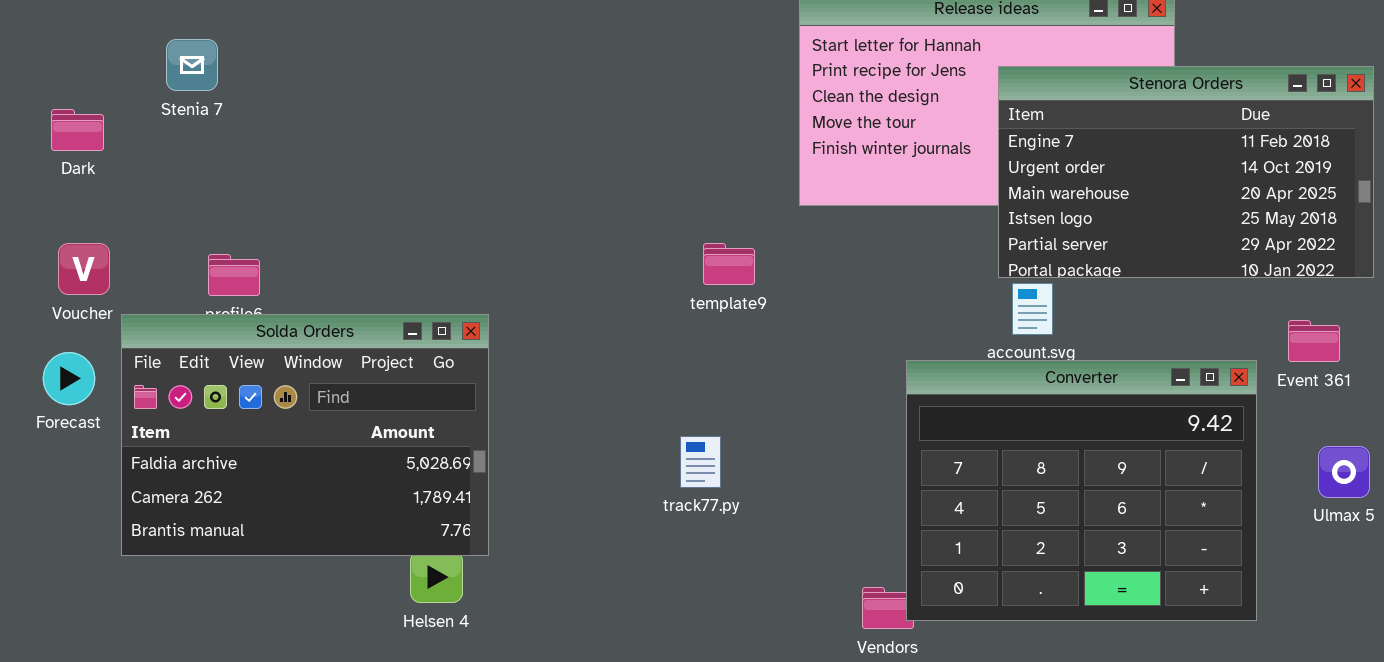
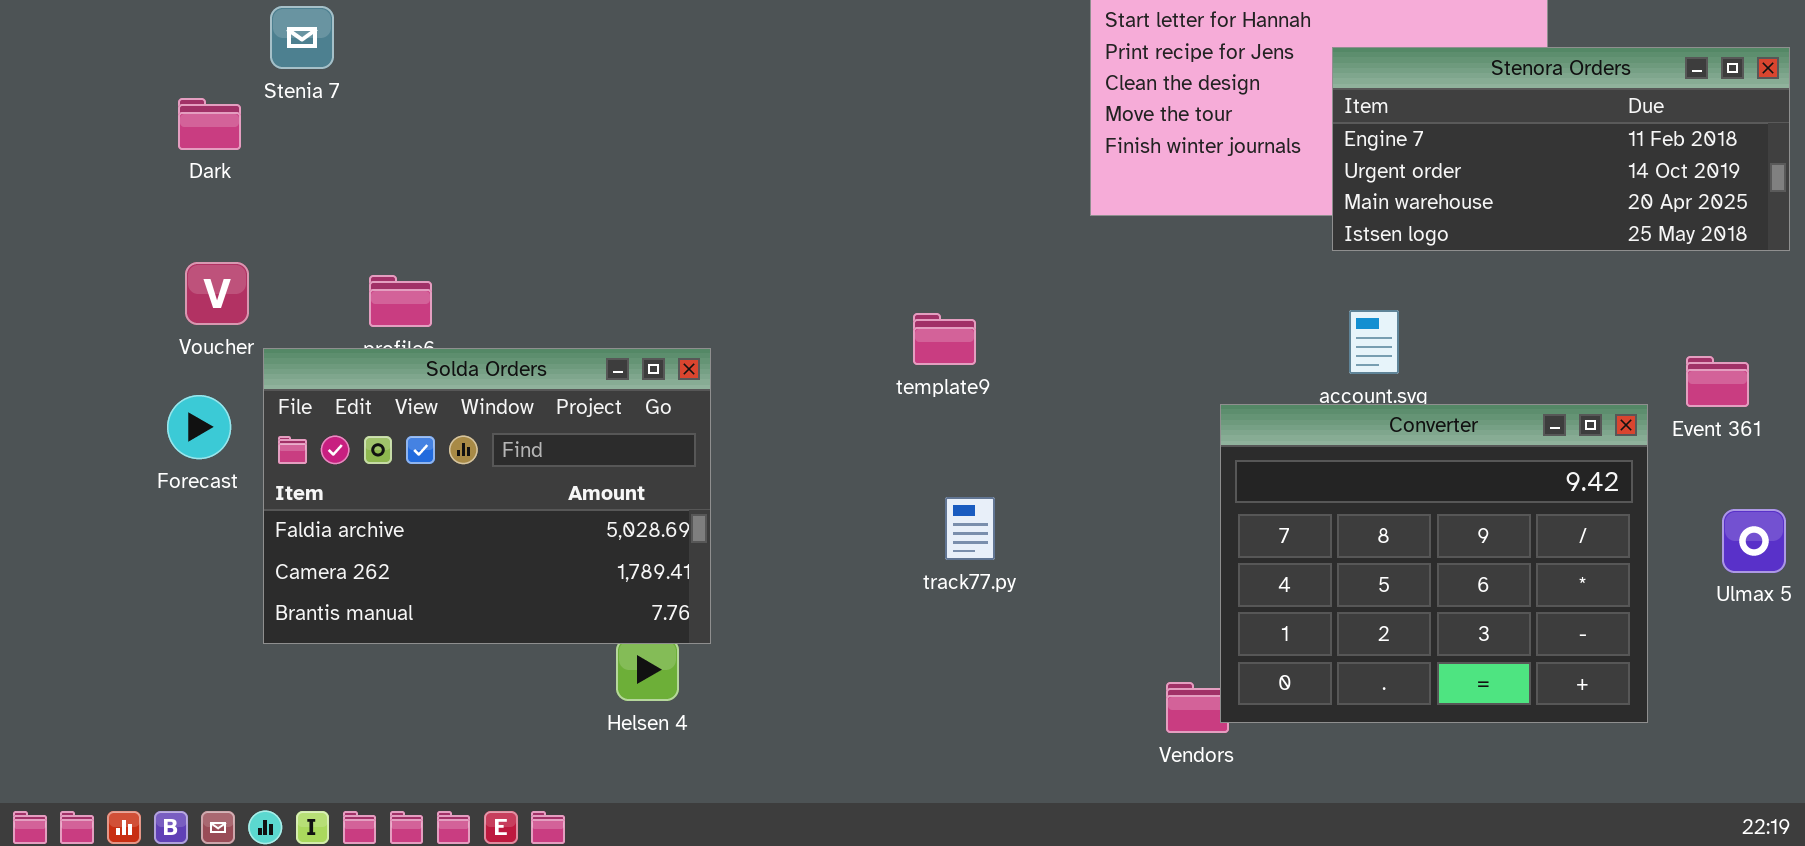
Stenia 7: [166,39,218,91] -> [270,6,334,69], moved
Stenora Orders: [998,66,1374,278] -> [1332,47,1790,251], resized
template9: [703,243,755,285] -> [913,313,976,365], moved

